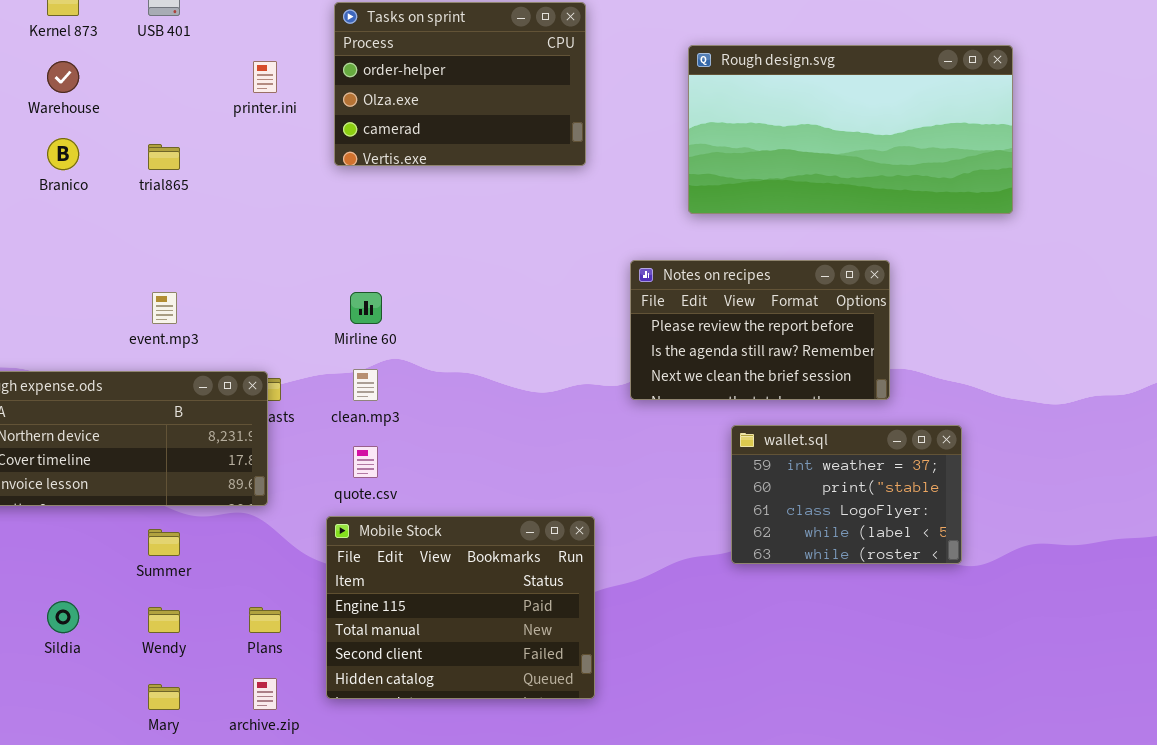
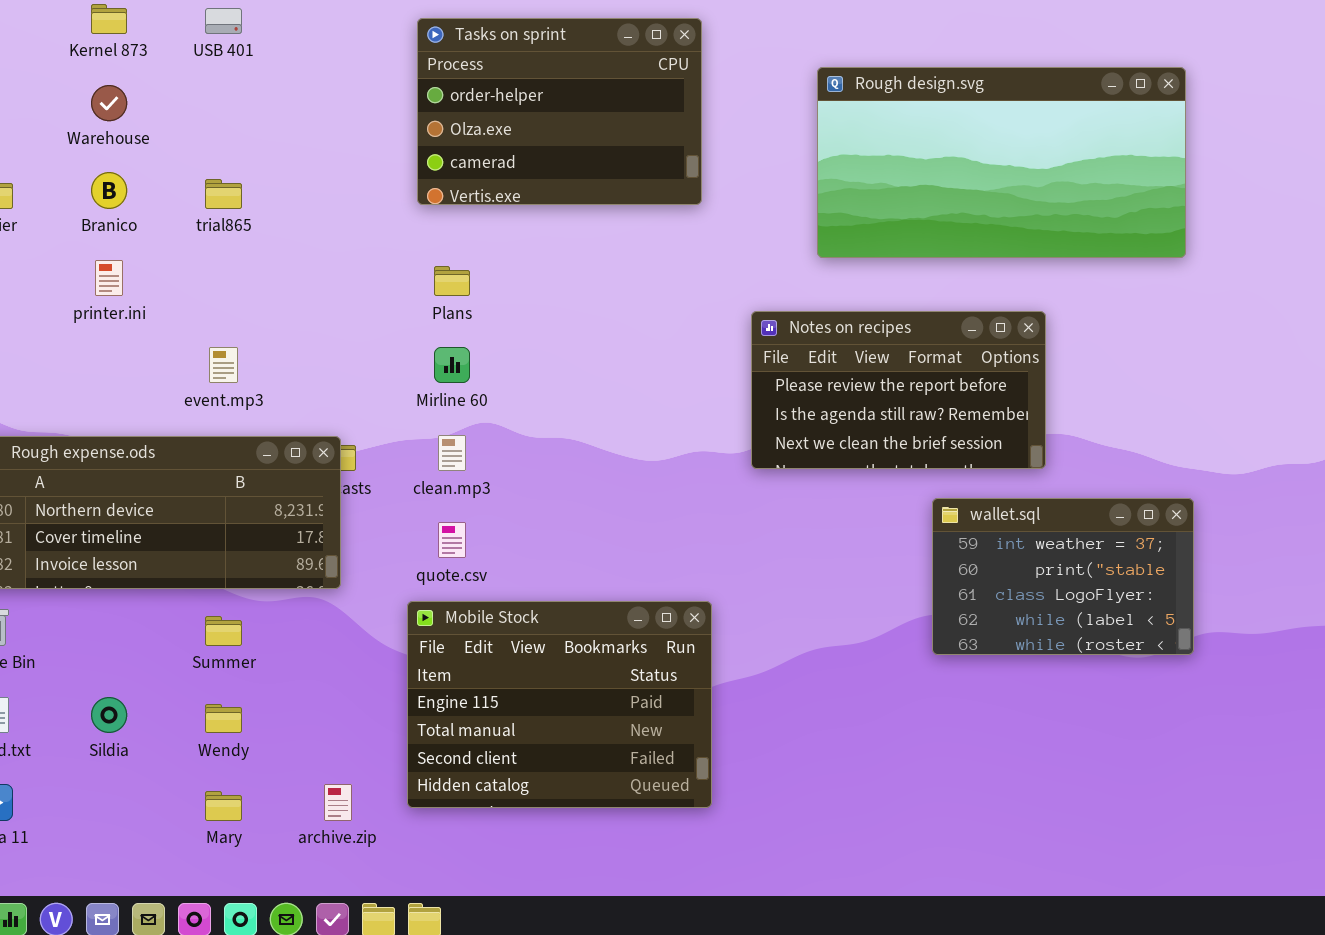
printer.ini: [253,61,277,93] -> [95,260,123,296], moved
wallet.sql: [731,425,962,564] -> [932,498,1194,655], moved
Plans: [249,607,281,633] -> [434,266,470,296], moved

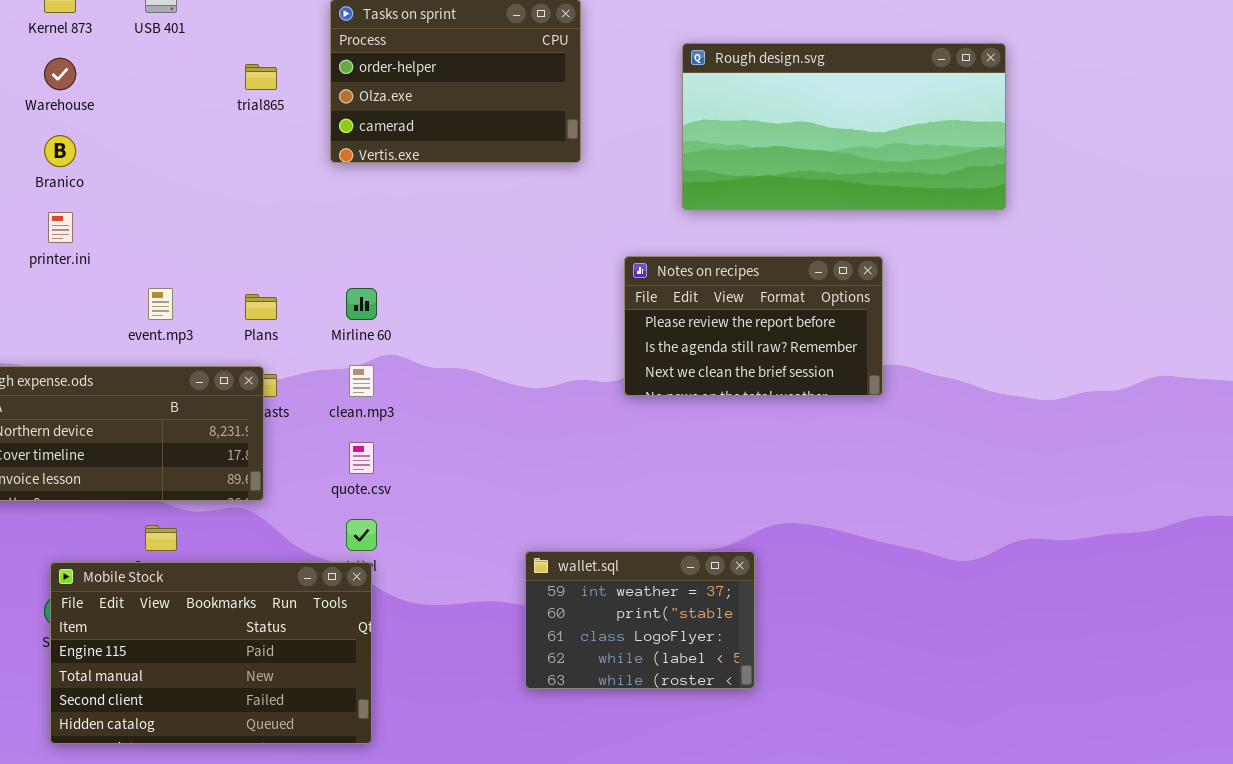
trial865: [205,179,242,209] -> [245,64,277,90], moved
Plans: [434,266,470,296] -> [245,294,277,320], moved
wallet.sql: [932,498,1194,655] -> [525,551,755,689], moved
Mobile Stock: [407,601,712,808] -> [50,562,372,744], moved, resized

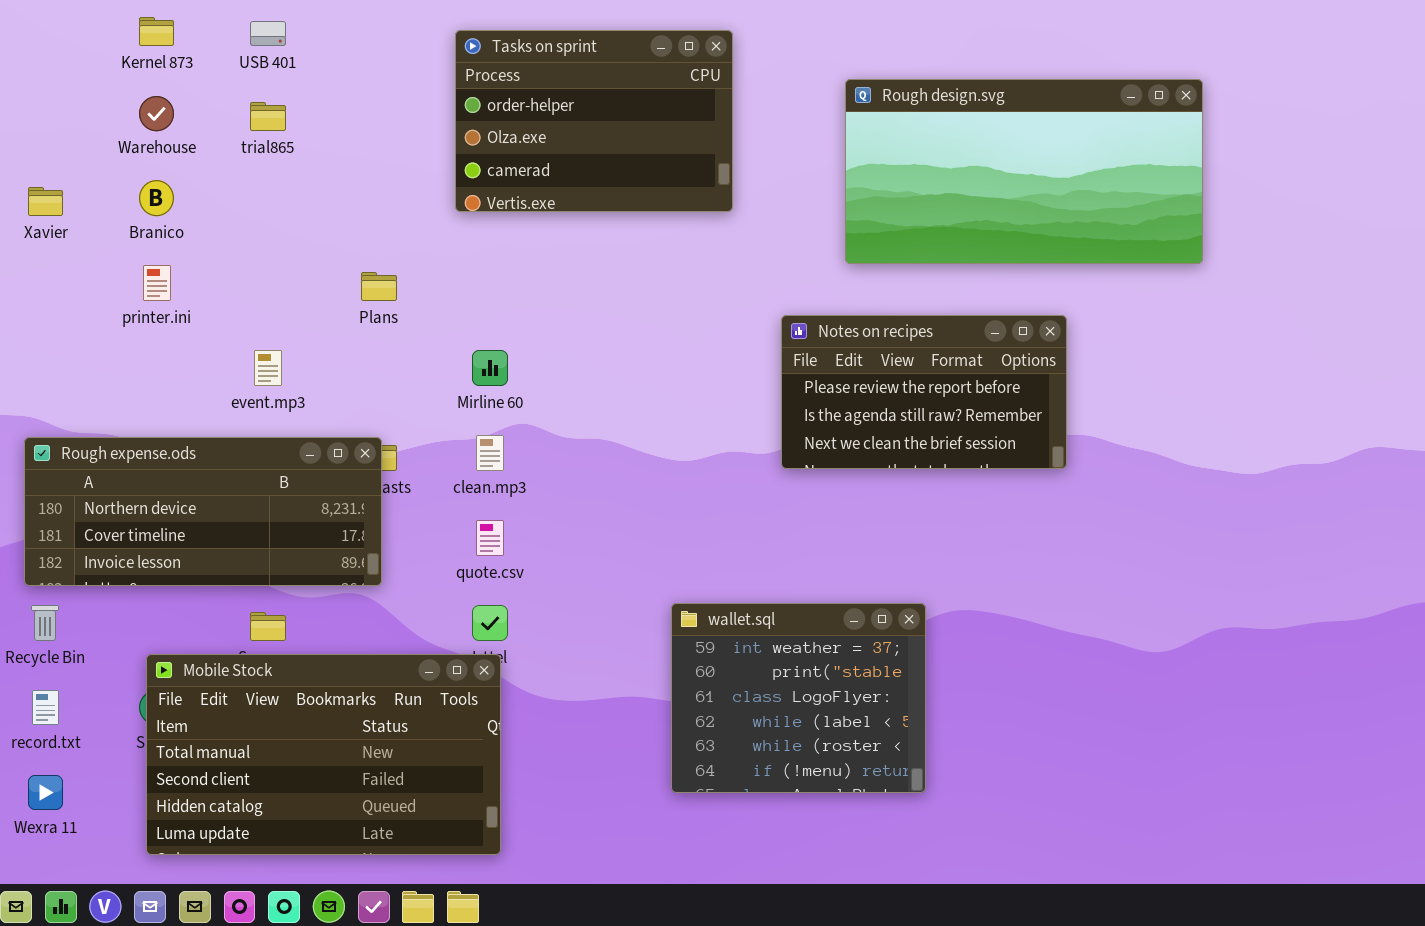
trial865: [245,64,277,90] -> [250,102,286,131], moved
Plans: [245,294,277,320] -> [361,272,397,301], moved
wallet.sql: [525,551,755,689] -> [671,603,926,793], resized
Mobile Stock: [50,562,372,744] -> [146,654,501,855], scrolled down 1 row

